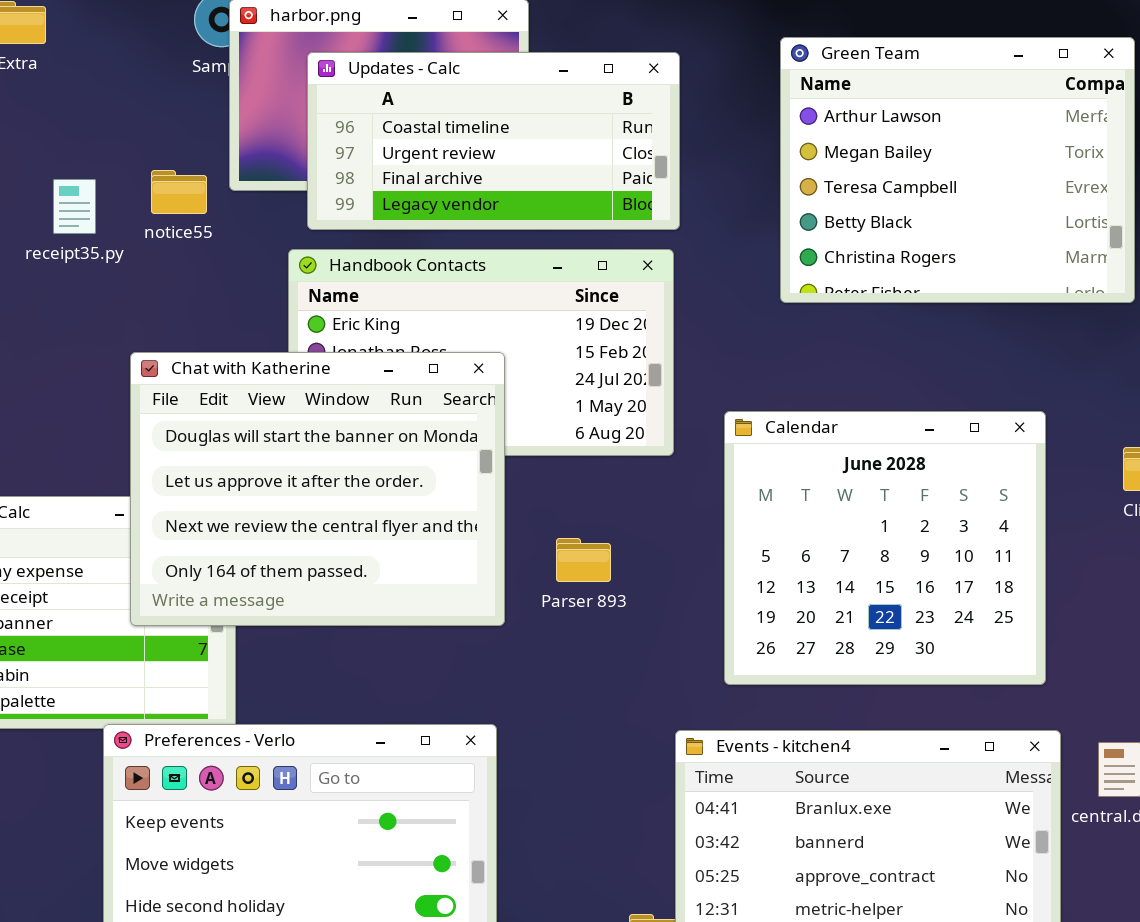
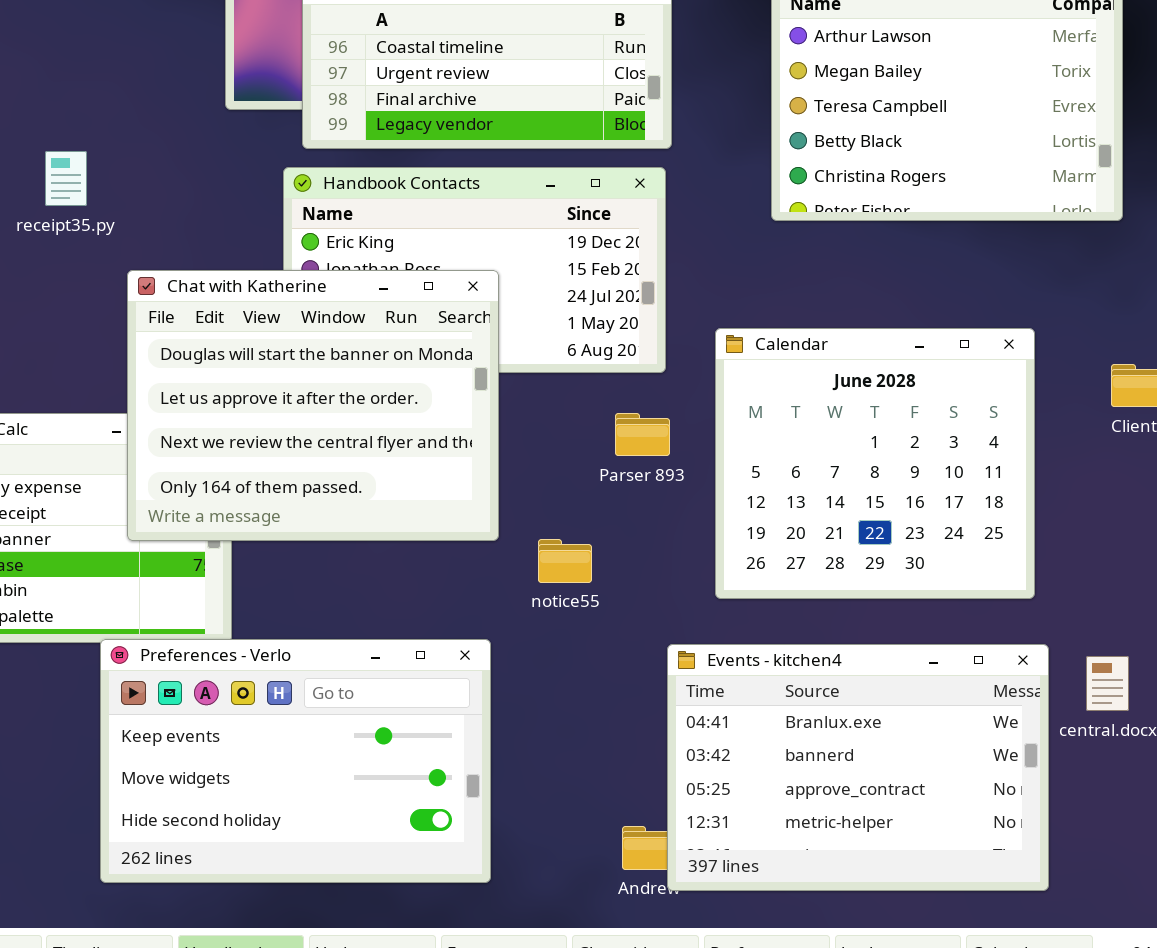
notice55: [151,170,207,214] -> [538,539,592,583], moved
receipt35.py: [53,179,96,234] -> [45,151,87,206], moved
Parser 893: [556,538,611,582] -> [615,413,670,456], moved

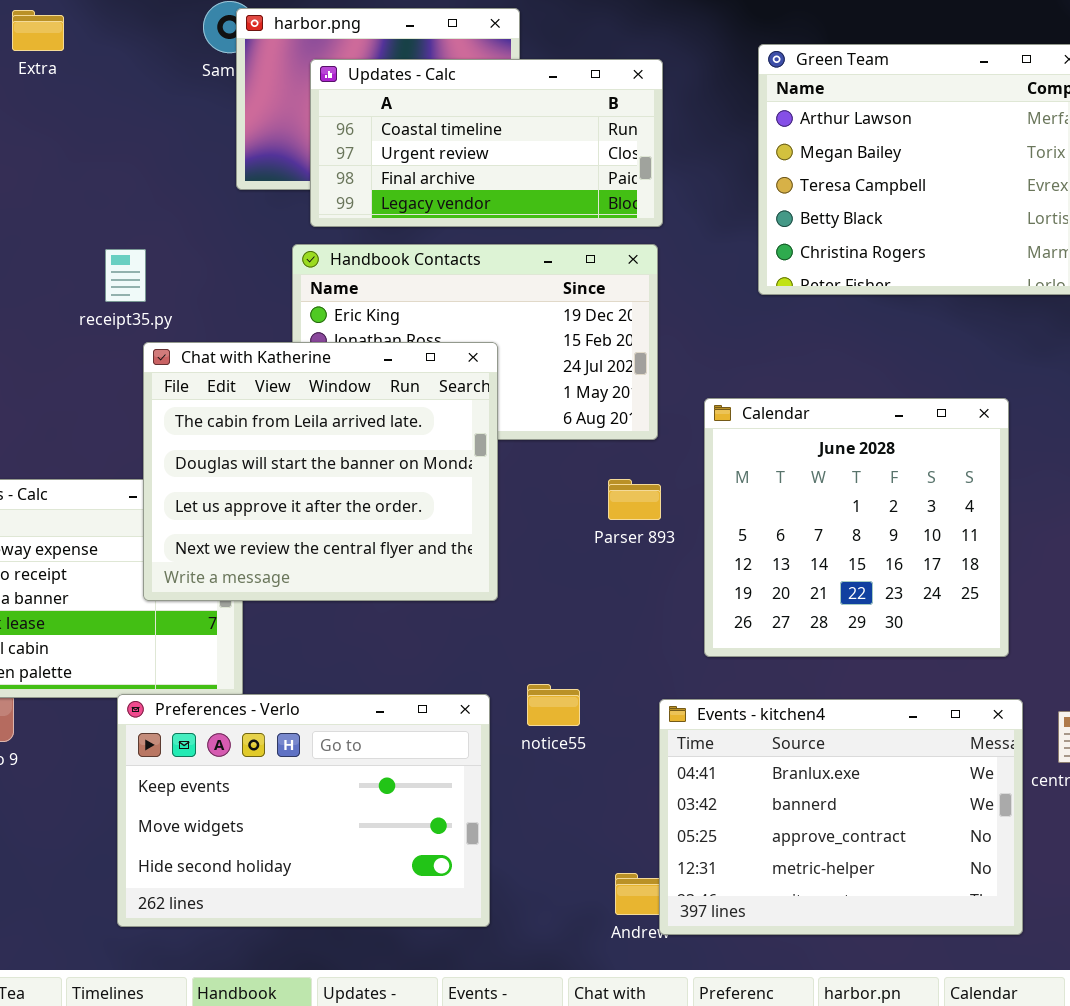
receipt35.py: [45,151,87,206] -> [105,249,146,302], moved
Chat with Katherine: [127,270,499,541] -> [143,342,498,601], scrolled up 1 row
notice55: [538,539,592,583] -> [527,684,580,726], moved

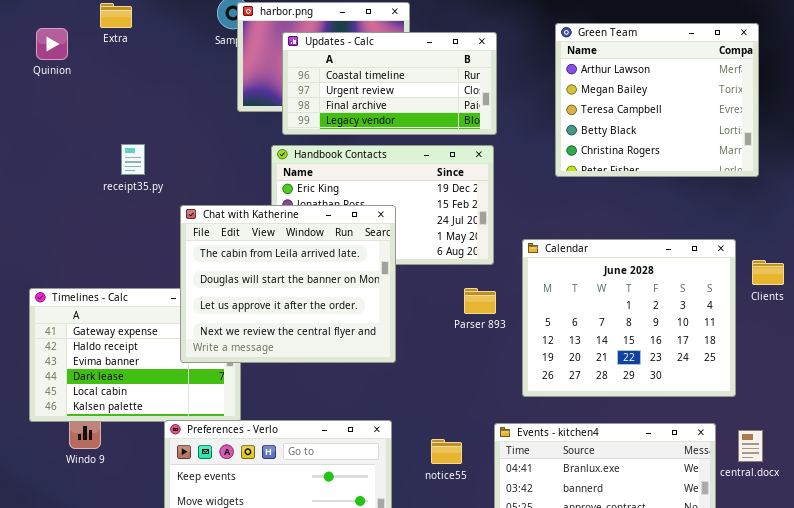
receipt35.py: [105,249,146,302] -> [121,144,145,175], moved
Calendar: [704,398,1009,657] -> [522,239,736,397], resized
notice55: [527,684,580,726] -> [431,439,462,464], moved

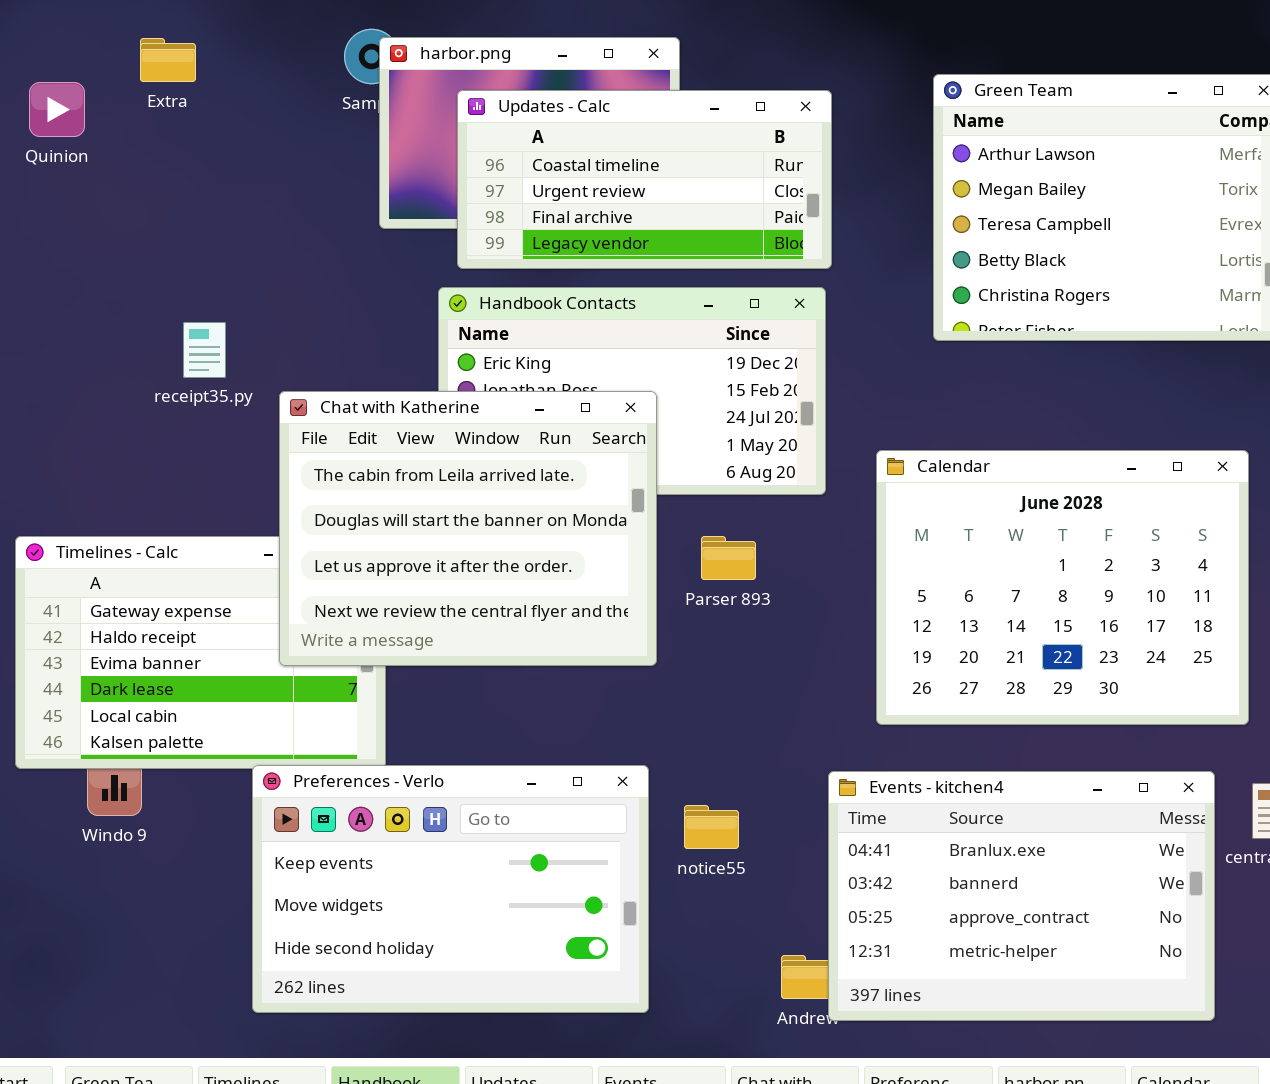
receipt35.py: [121,144,145,175] -> [183,322,226,378], moved
Parser 893: [464,288,496,314] -> [701,536,756,580], moved
notice55: [431,439,462,464] -> [684,805,739,849], moved

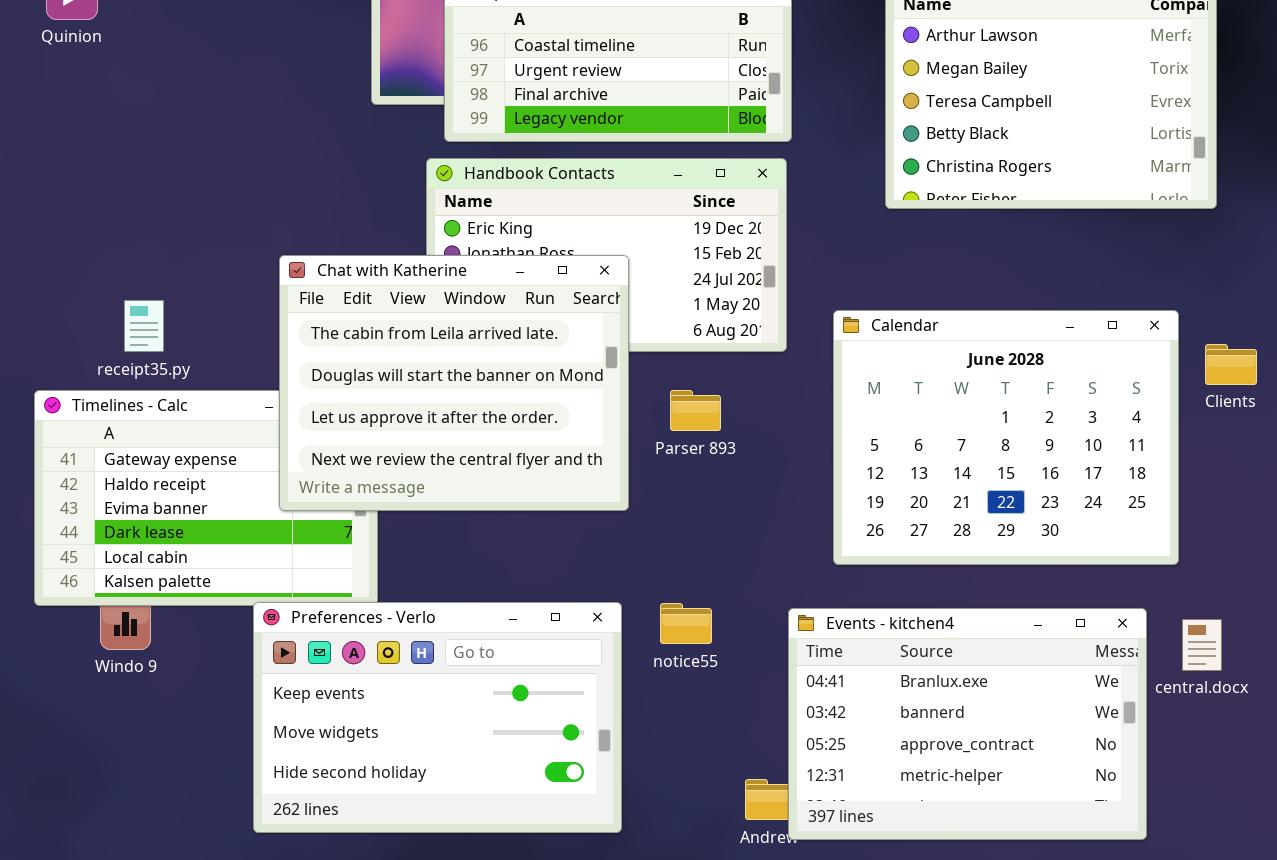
receipt35.py: [183,322,226,378] -> [124,300,164,352], moved
notice55: [684,805,739,849] -> [660,603,712,644], moved

